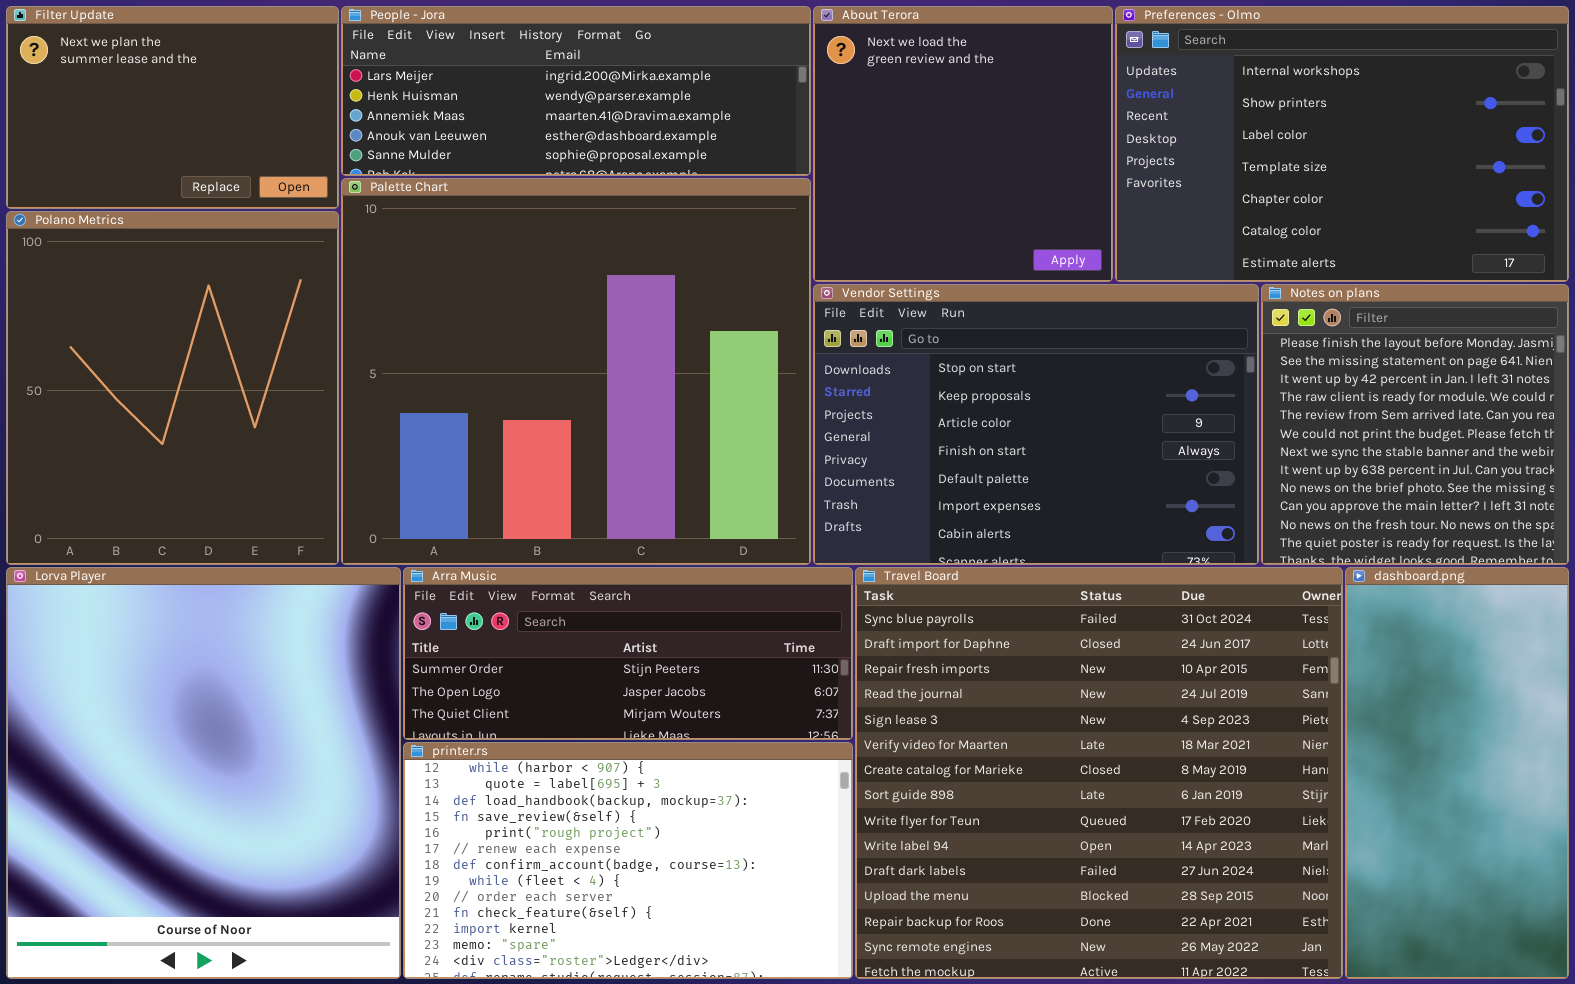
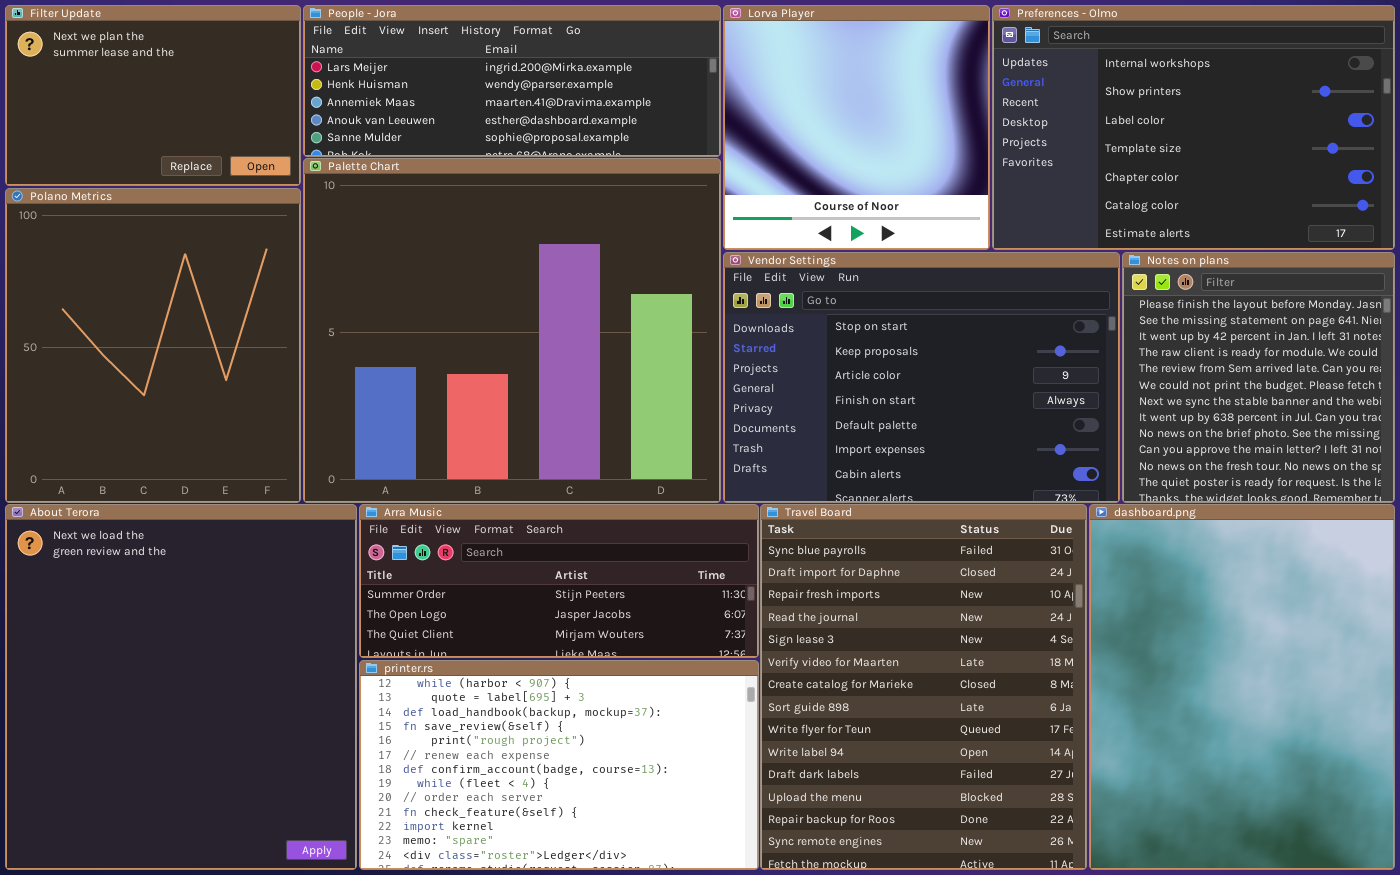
About Terora: [813,6,1113,282] -> [5,504,357,870], moved, resized
Lorva Player: [6,567,401,979] -> [723,5,990,250], moved, resized
Travel Board: [855,567,1343,979] -> [760,504,1087,870], resized
dashboard.png: [1345,567,1569,979] -> [1089,504,1395,870], resized

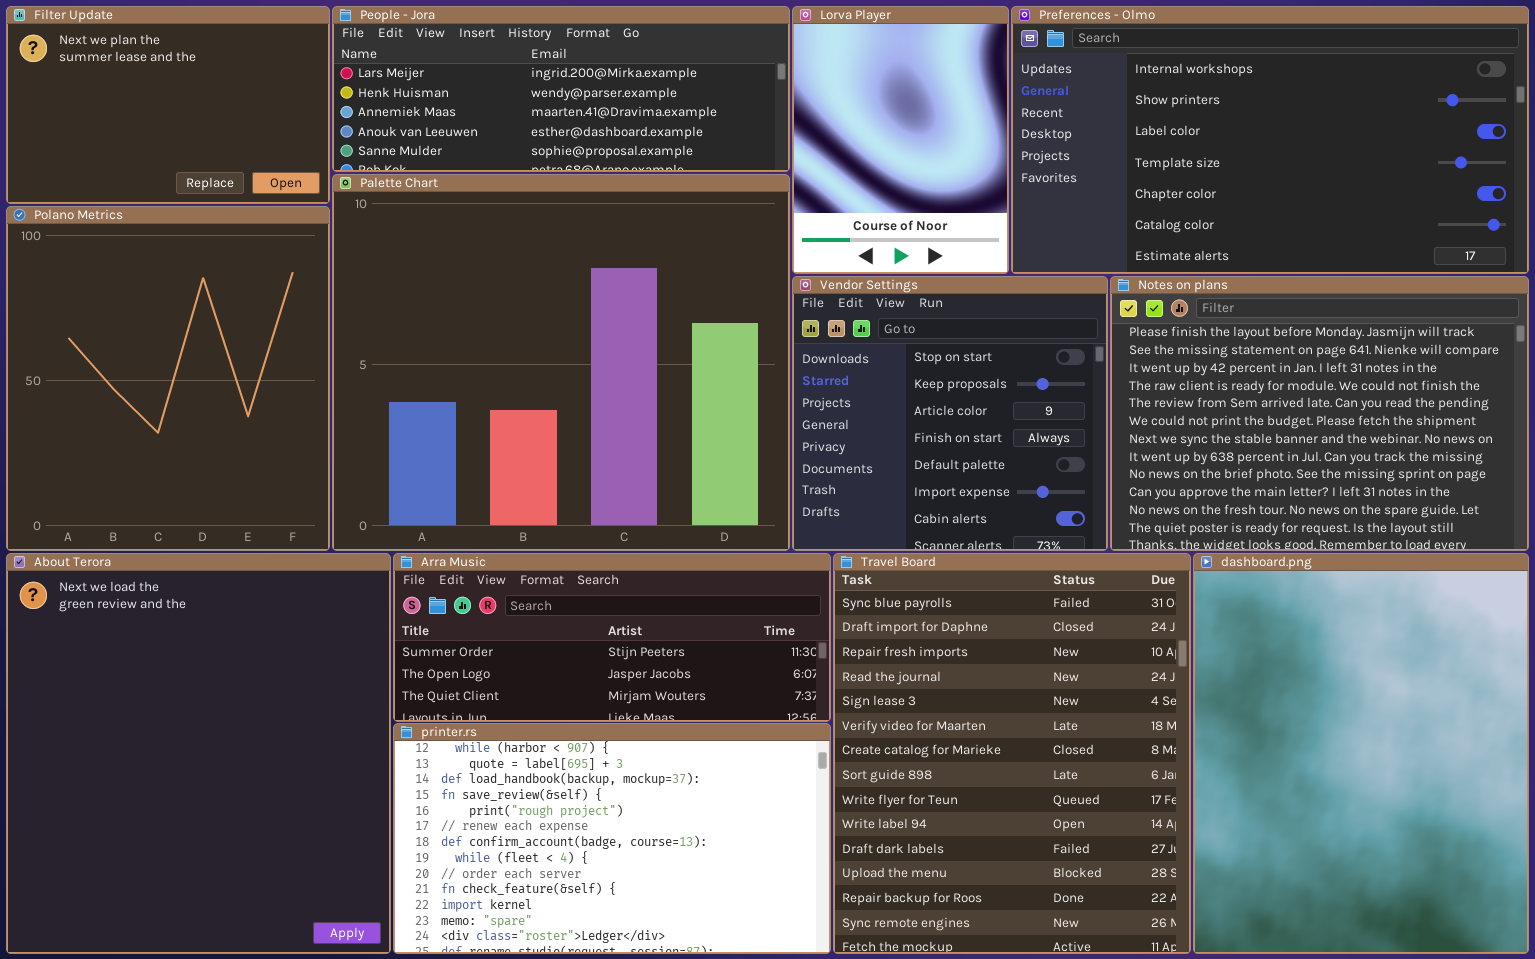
Lorva Player: [723,5,990,250] -> [792,6,1009,274], resized
Preferences - Olmo: [992,5,1395,250] -> [1011,6,1529,274], resized
Vendor Settings: [723,252,1120,503] -> [792,276,1108,551], resized
Notes on plans: [1122,252,1395,503] -> [1110,276,1529,551], resized

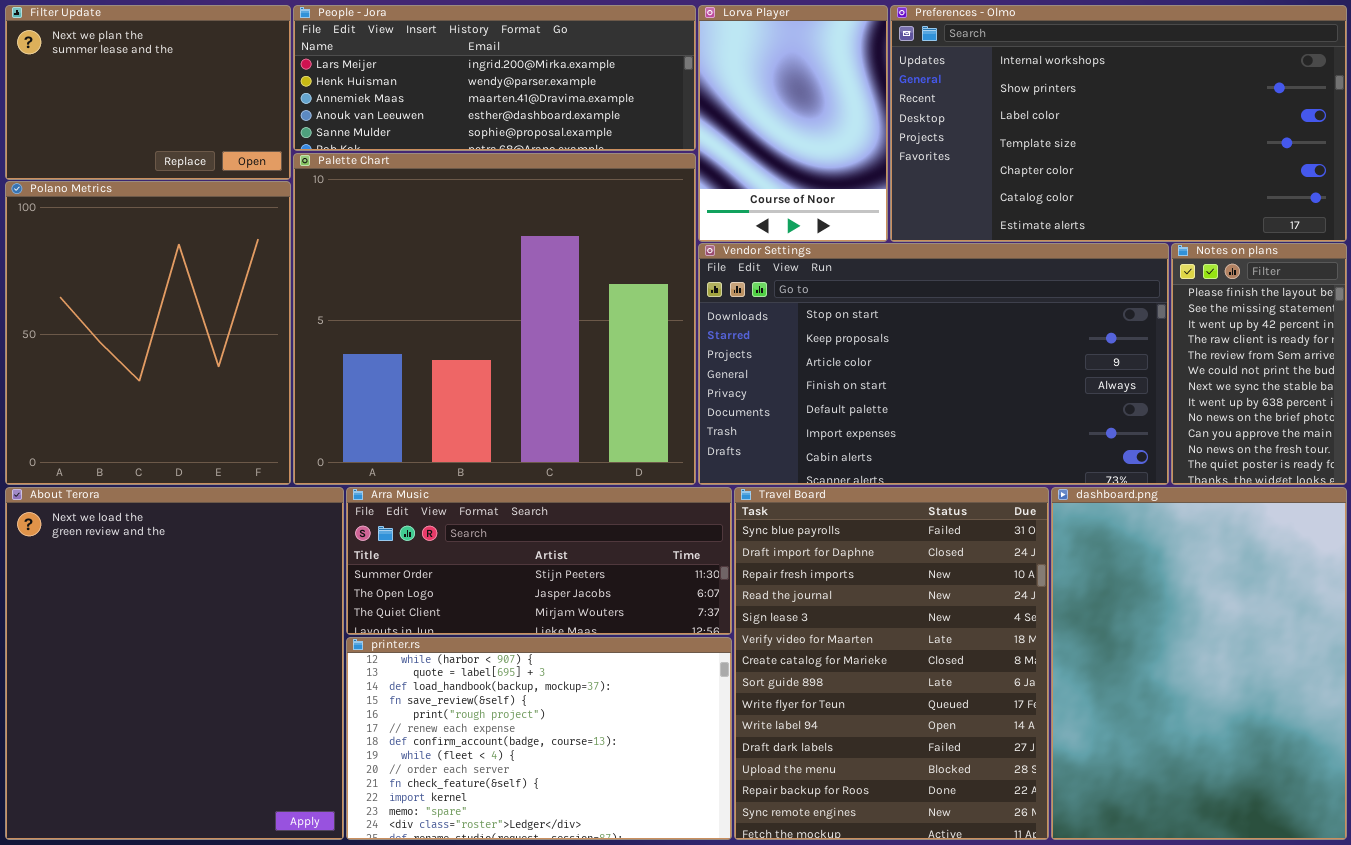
Vendor Settings: [792,276,1108,551] -> [698,243,1169,485], resized
Notes on plans: [1110,276,1529,551] -> [1171,243,1347,485], resized

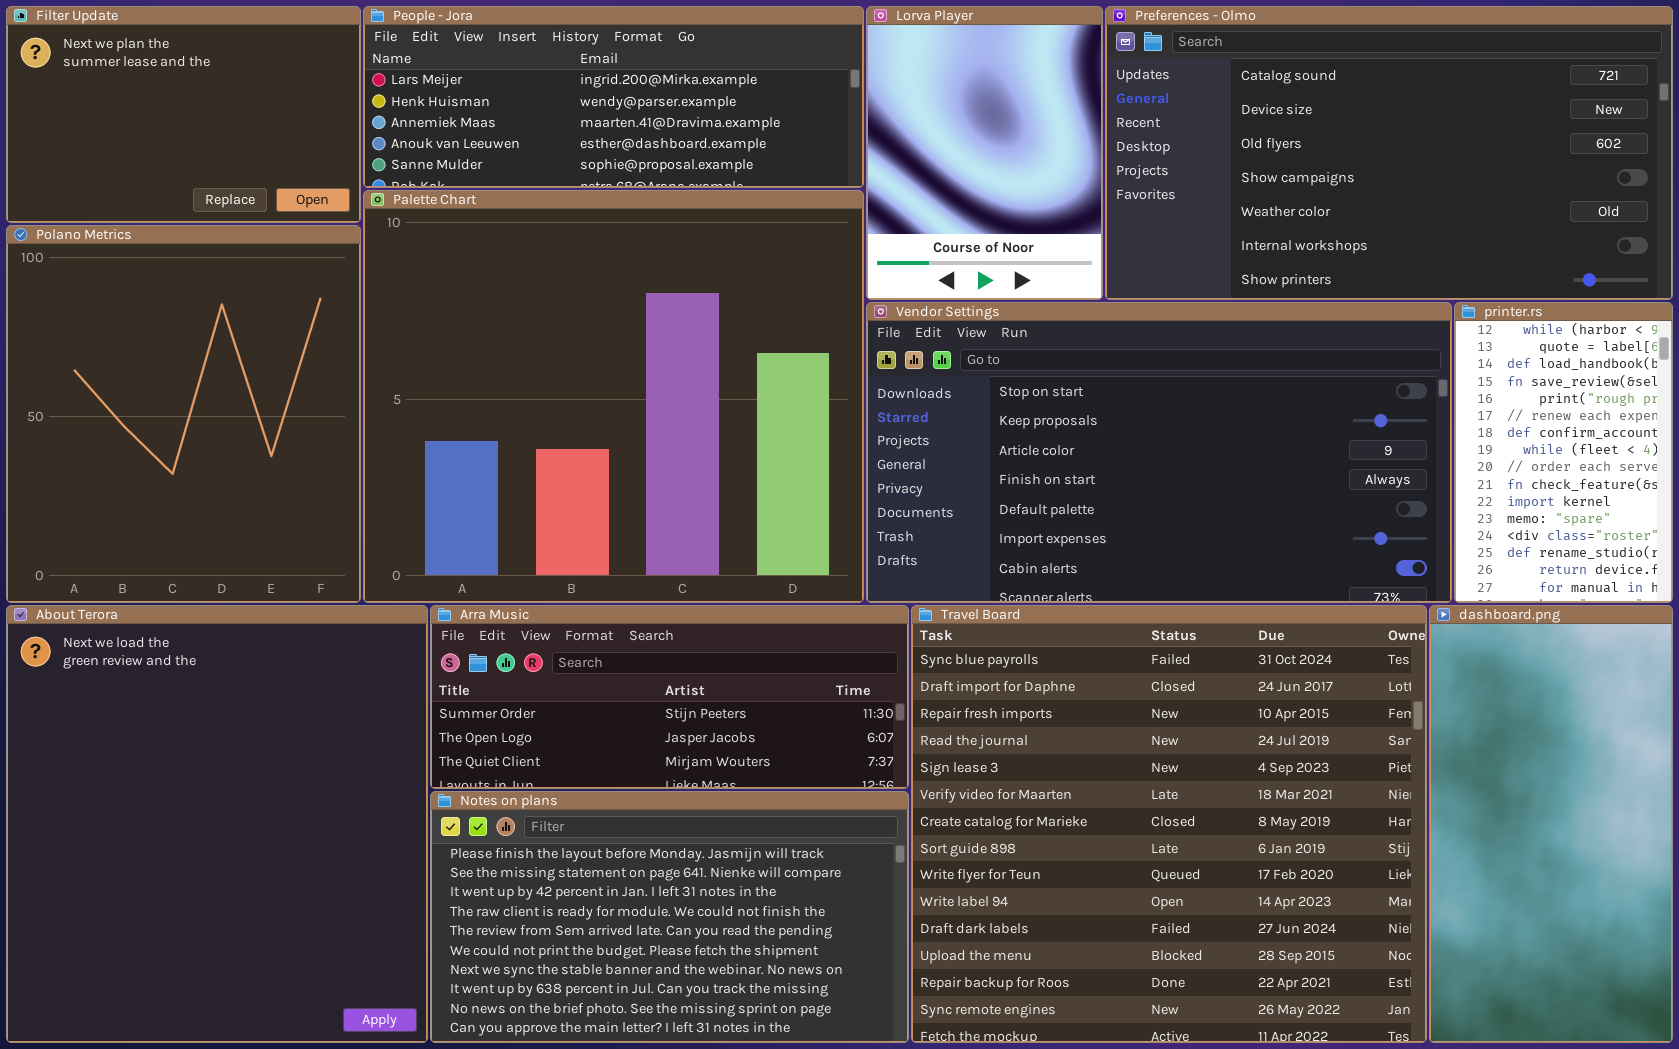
Preferences - Olmo: [890,5,1347,242] -> [1105,6,1673,300], scrolled up 5 rows
Notes on plans: [1171,243,1347,485] -> [430,791,909,1043], moved, resized
Travel Board: [734,487,1049,840] -> [911,605,1427,1043], resized
dashboard.png: [1051,487,1347,840] -> [1429,605,1673,1043], resized
printer.rs: [346,637,732,840] -> [1454,302,1673,603], moved, resized

